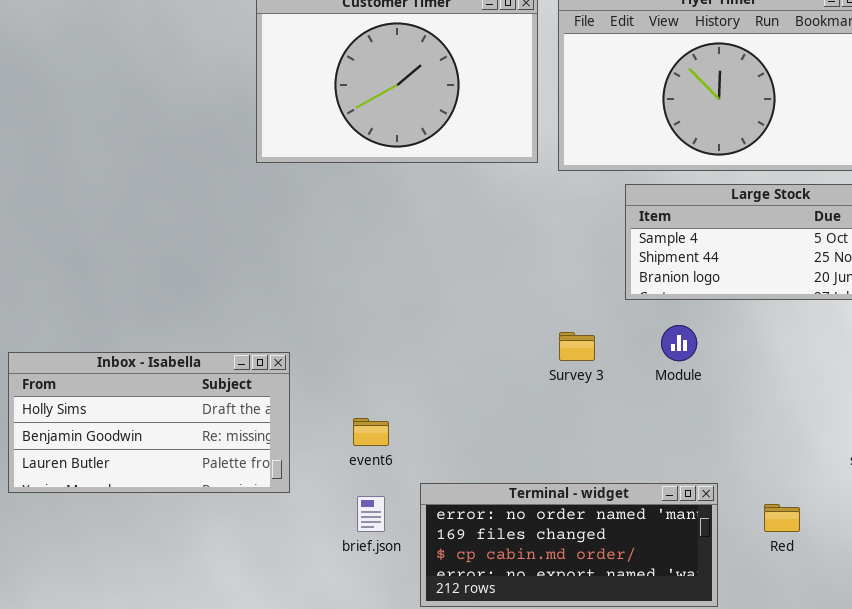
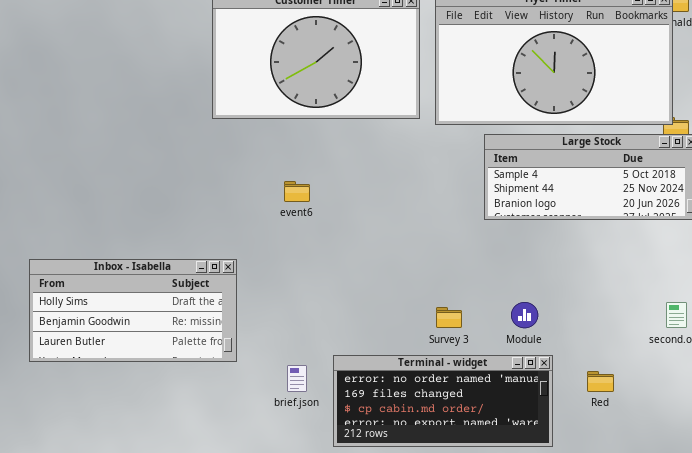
Module: [661,325,697,361] -> [511,302,538,328], moved
Survey 3: [559,332,595,361] -> [436,307,462,328], moved
event6: [353,418,389,446] -> [284,181,310,202], moved

